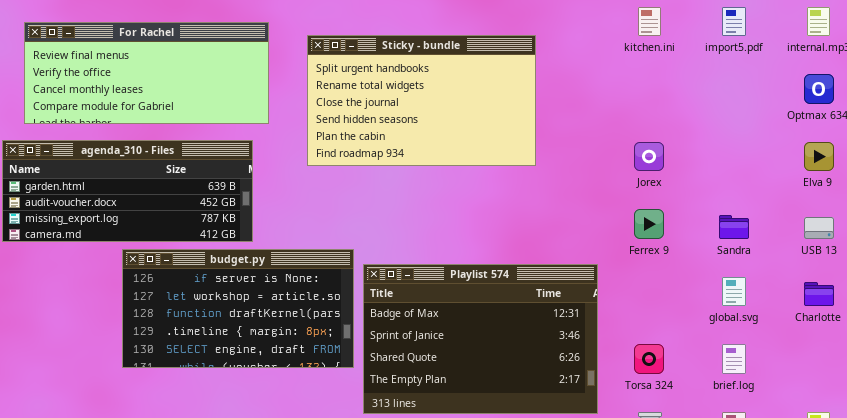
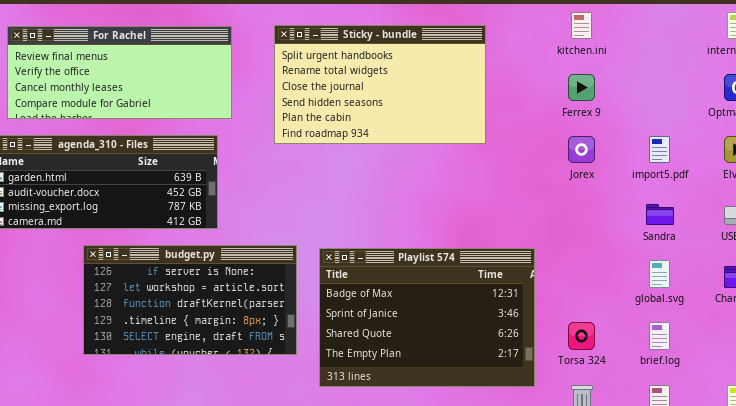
import5.pdf: [722,7,746,36] -> [649,136,670,163], moved
Sticky - bundle: [307,35,536,166] -> [274,25,486,144], moved
Ferrex 9: [634,209,664,239] -> [568,74,595,101], moved
budget.py: [122,249,354,368] -> [83,245,297,355], moved

